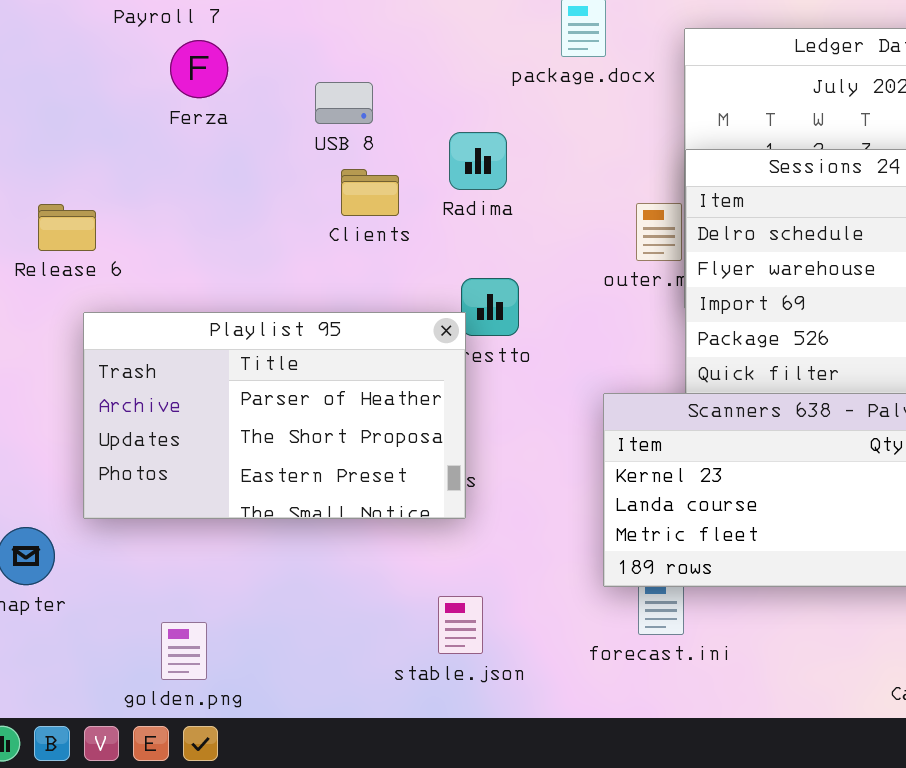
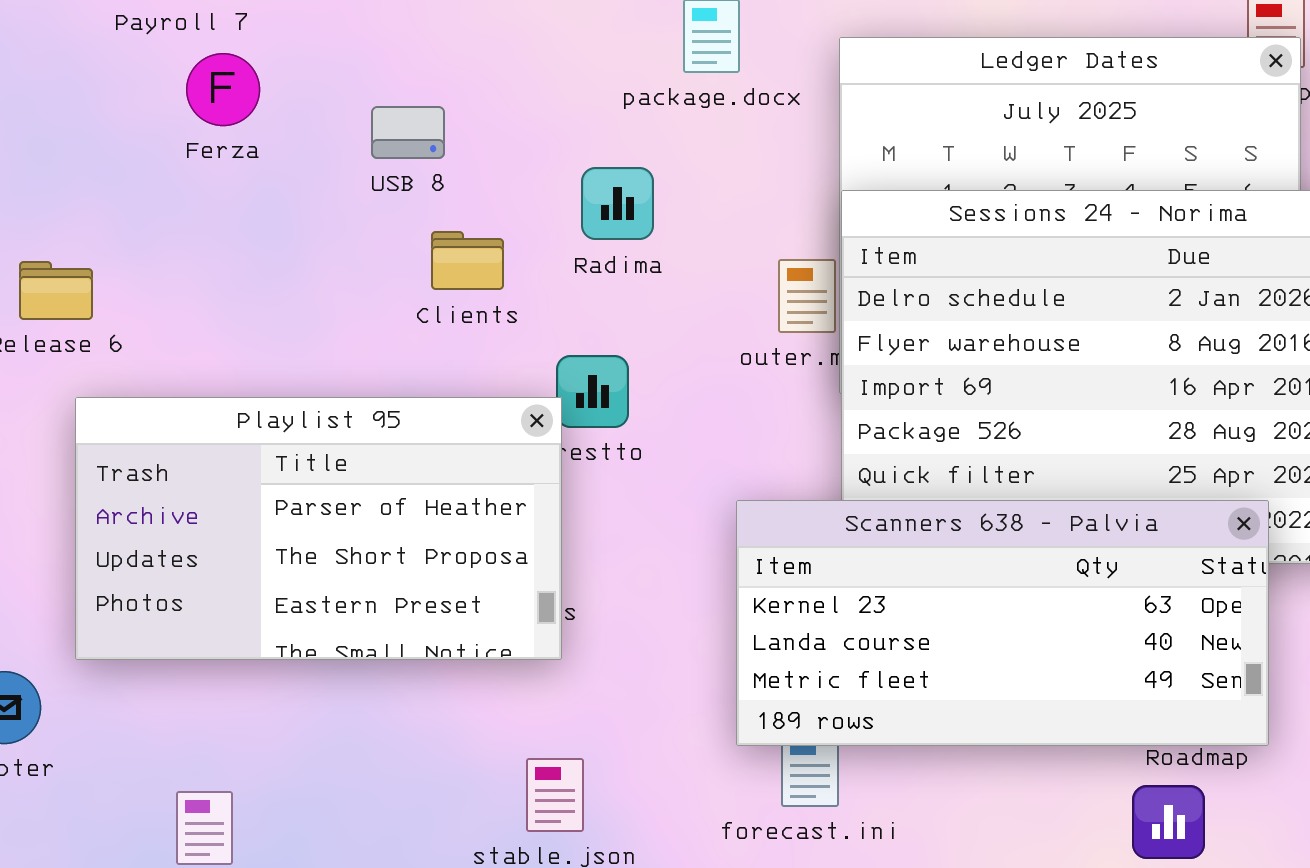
Radima: [449,132,507,190] -> [581,167,654,240], moved
Clients: [341,169,399,216] -> [431,231,504,290], moved

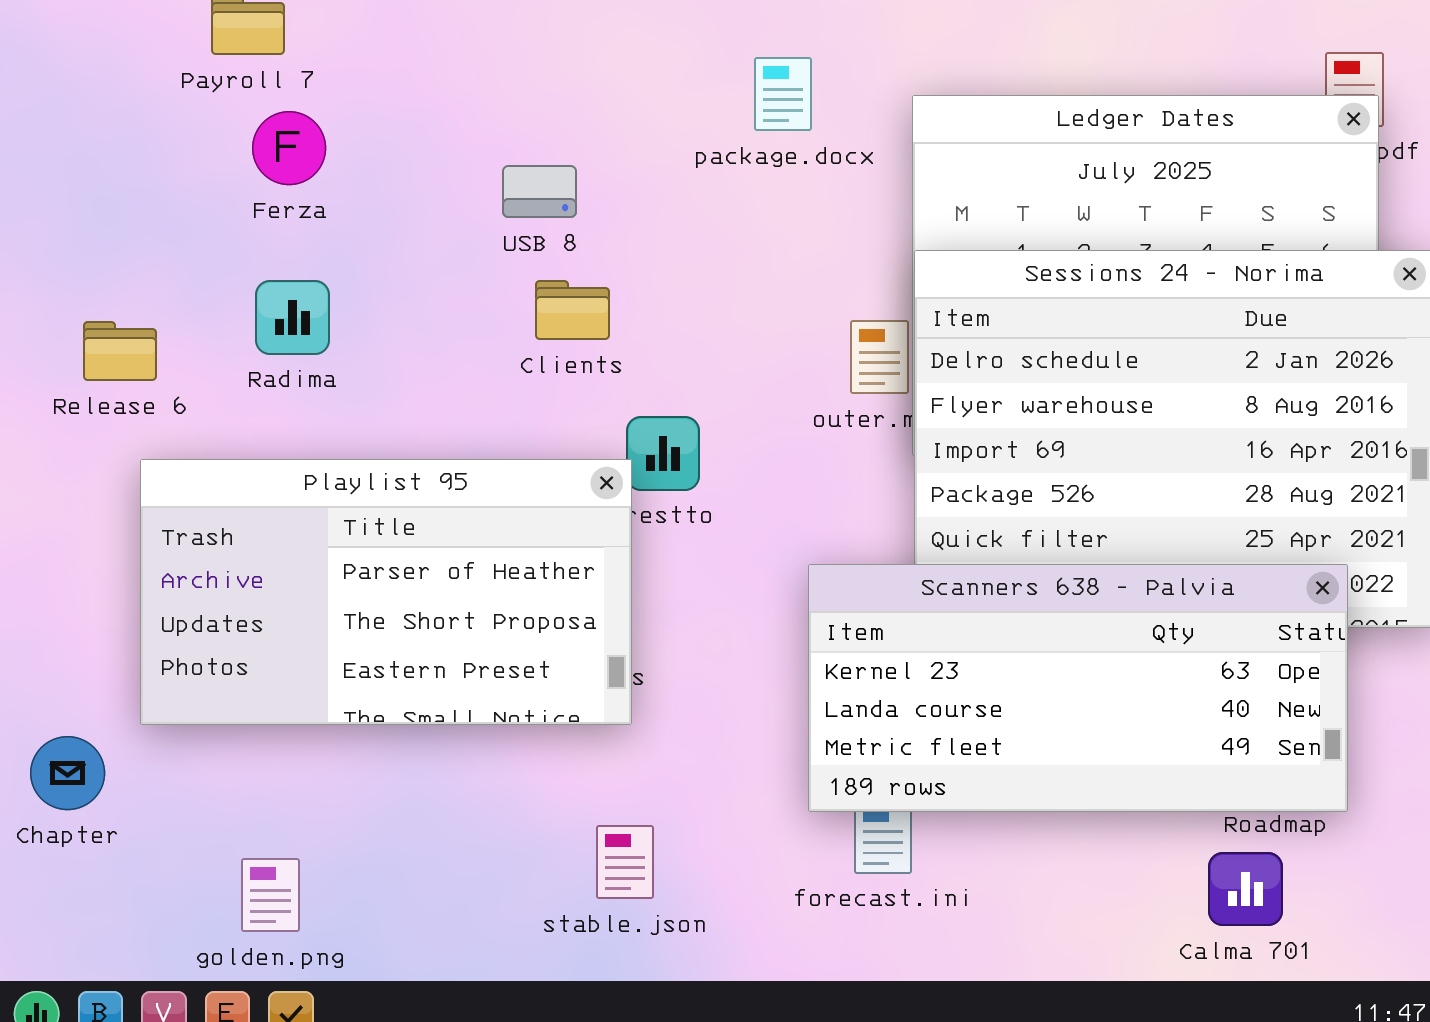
USB 8: [371,106,445,159] -> [502,165,577,218], moved
Radima: [581,167,654,240] -> [255,280,330,355], moved
Clients: [431,231,504,290] -> [535,280,610,340], moved

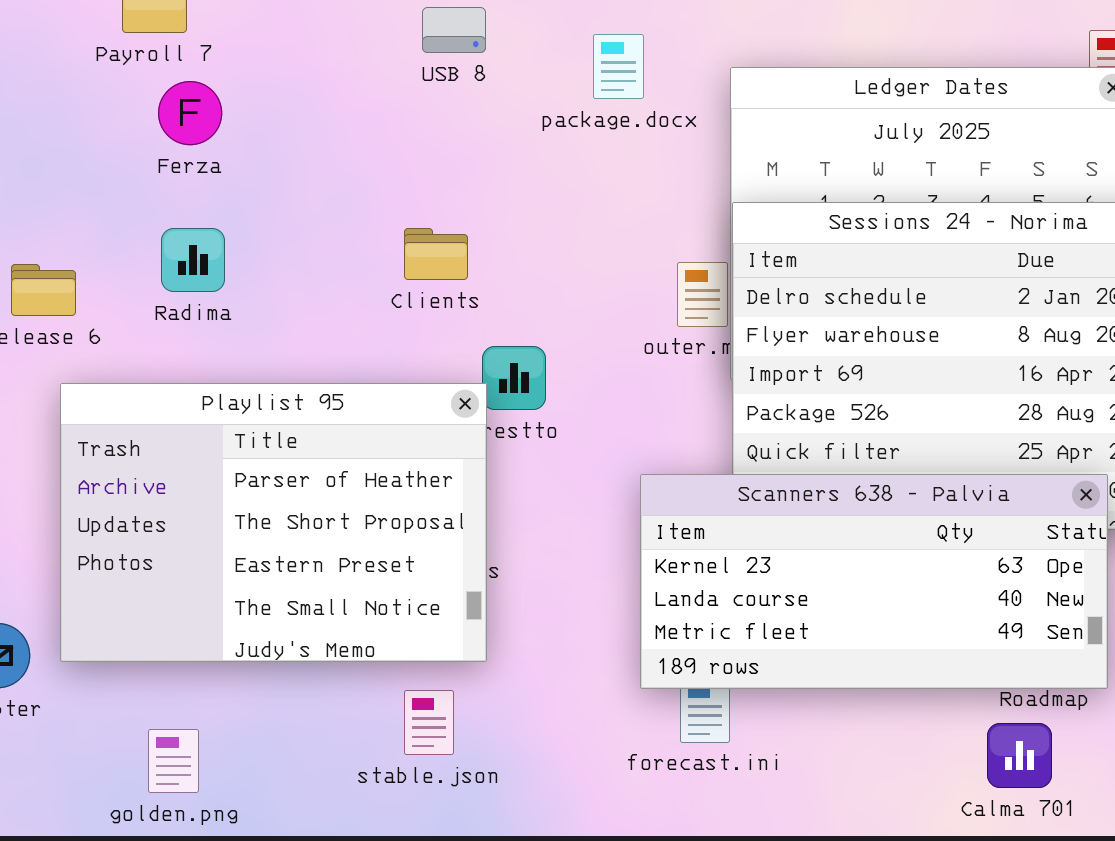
USB 8: [502,165,577,218] -> [422,7,486,53], moved
Playlist 95: [140,459,632,725] -> [60,383,487,662], resized
stable.json: [596,825,654,899] -> [404,690,454,755], moved

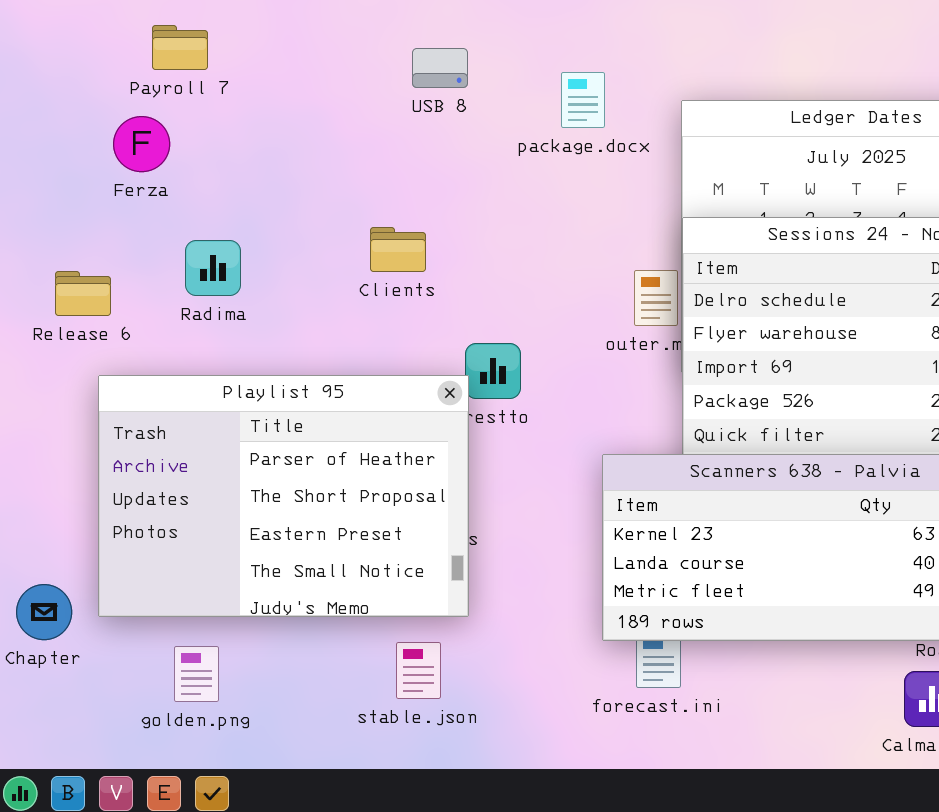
Ferza: [158,81,222,145] -> [113,116,170,172], moved
Clients: [404,228,468,280] -> [370,227,426,272], moved
golden.png: [148,729,199,793] -> [174,646,219,702], moved

